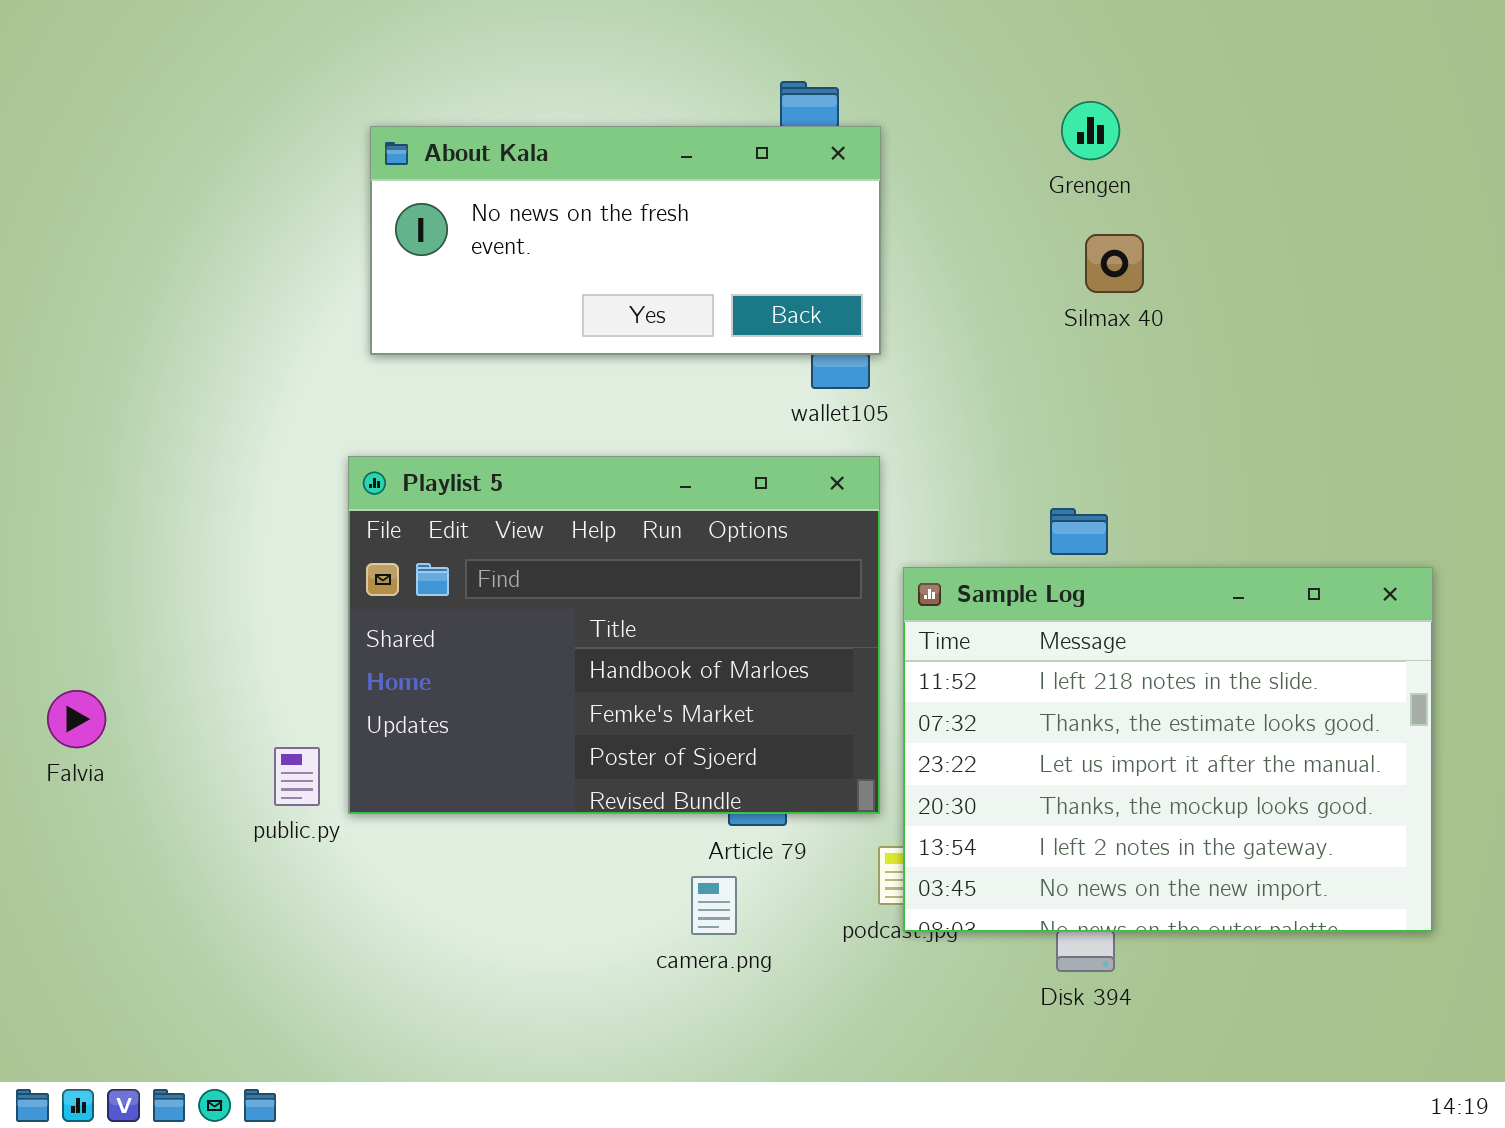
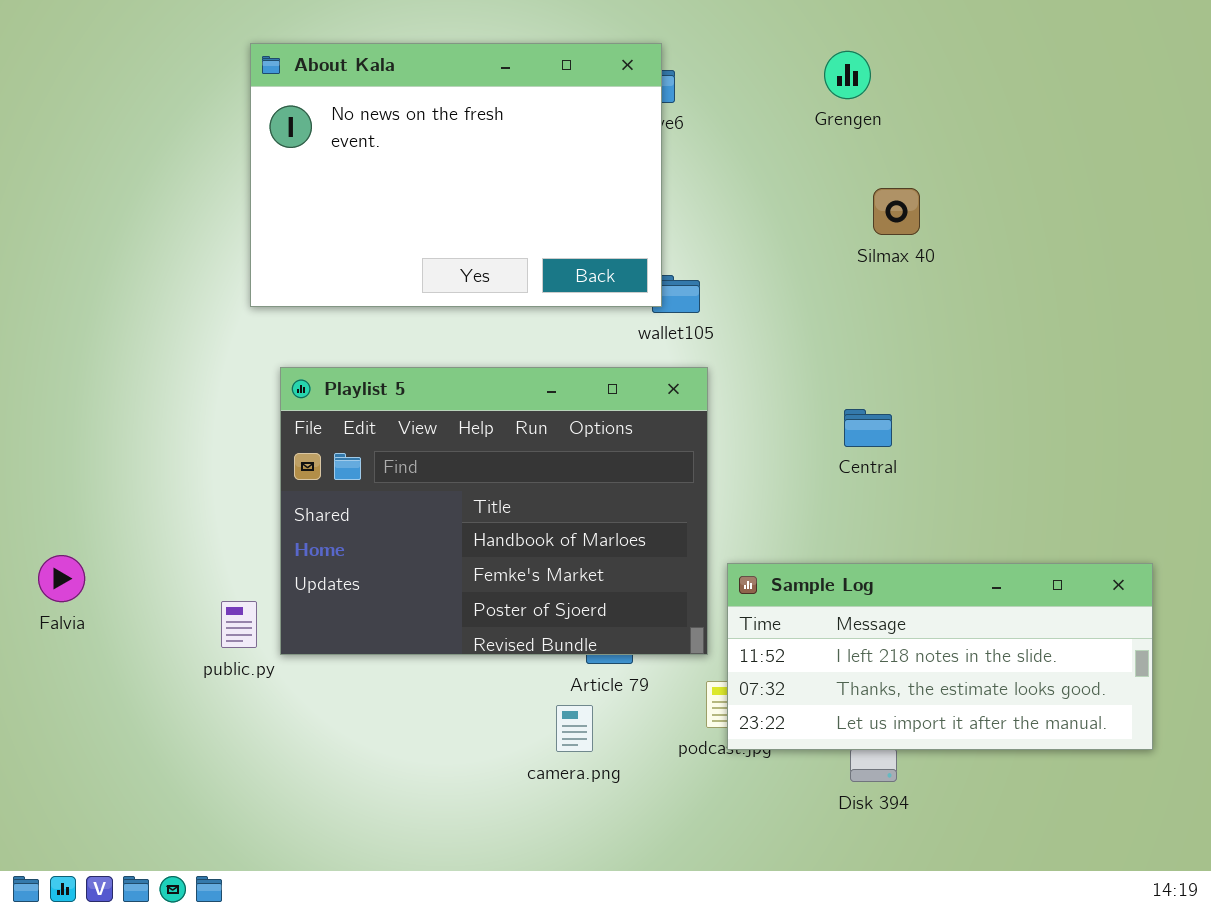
Grengen: [1061,101,1120,160] -> [824,51,871,99], moved
About Kala: [370,126,881,355] -> [250,43,662,307], moved, resized
Sample Log: [903,567,1433,932] -> [727,563,1153,750], resized

